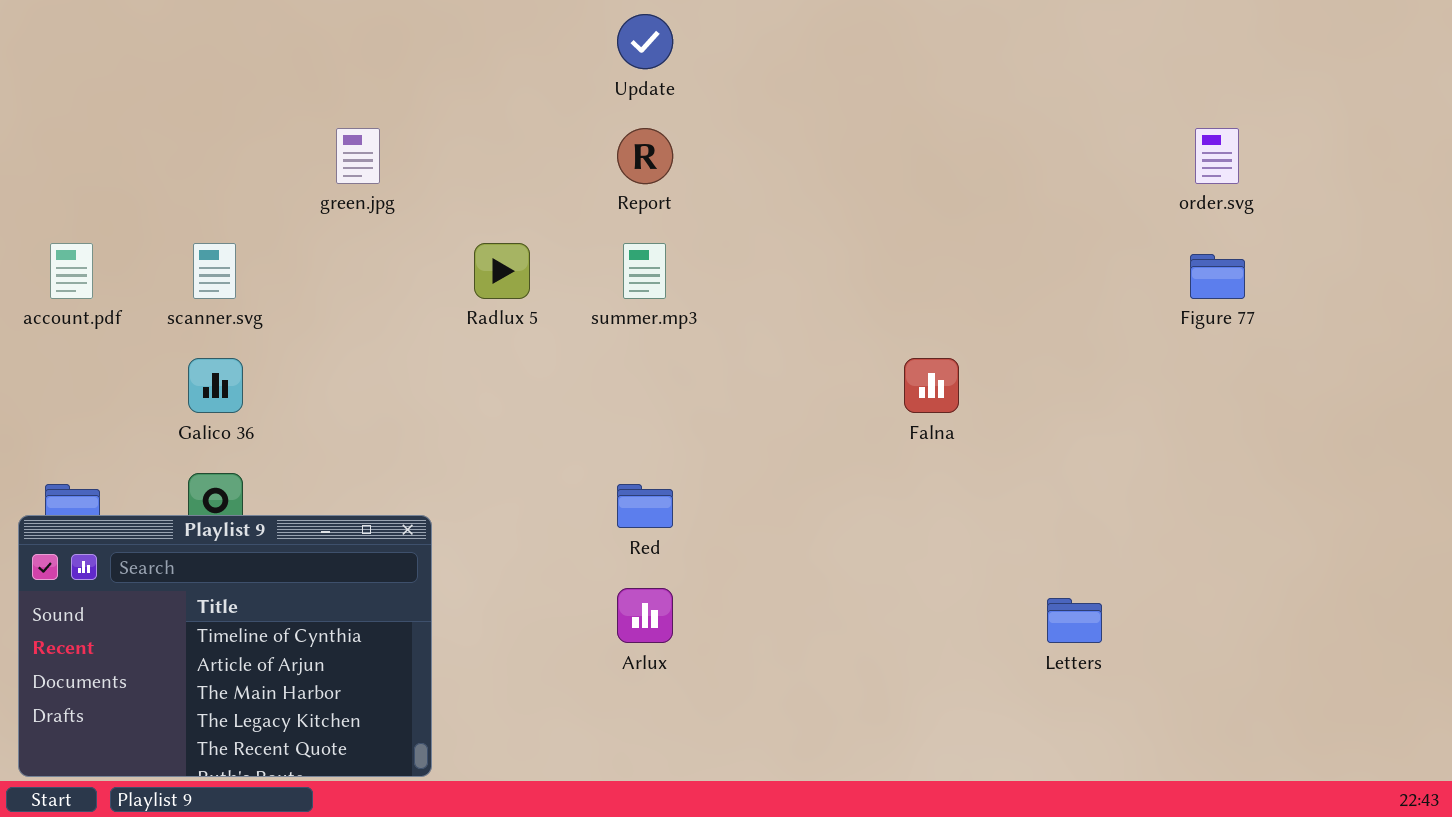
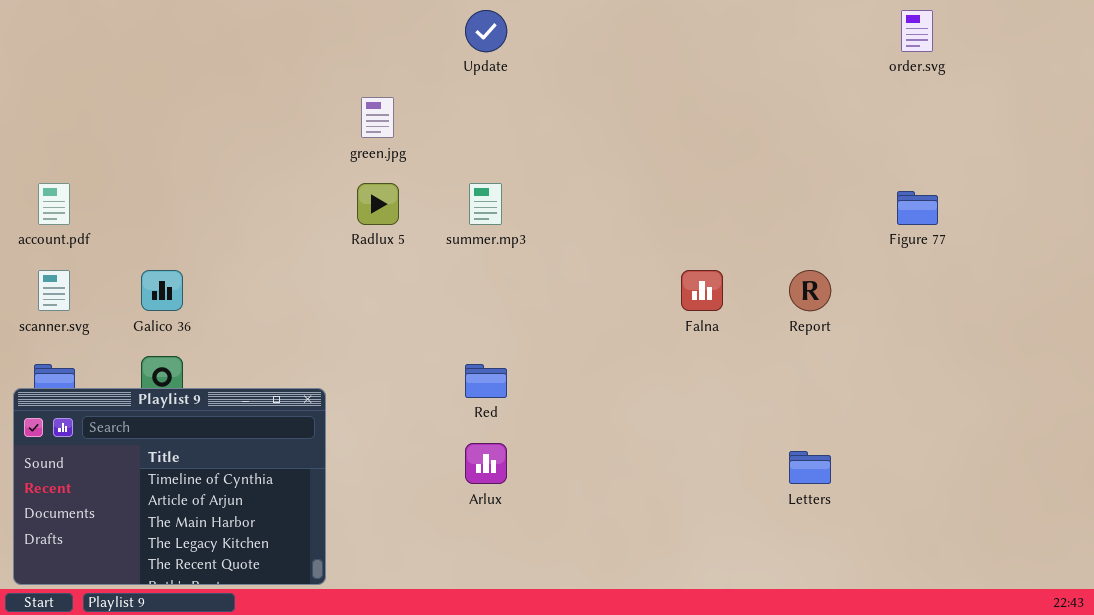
green.jpg: [336,128,380,184] -> [361,97,394,138], moved
Report: [617,128,673,184] -> [789,270,831,311], moved
order.svg: [1195,128,1239,184] -> [901,10,933,52], moved
scanner.svg: [193,243,236,299] -> [38,270,70,311], moved

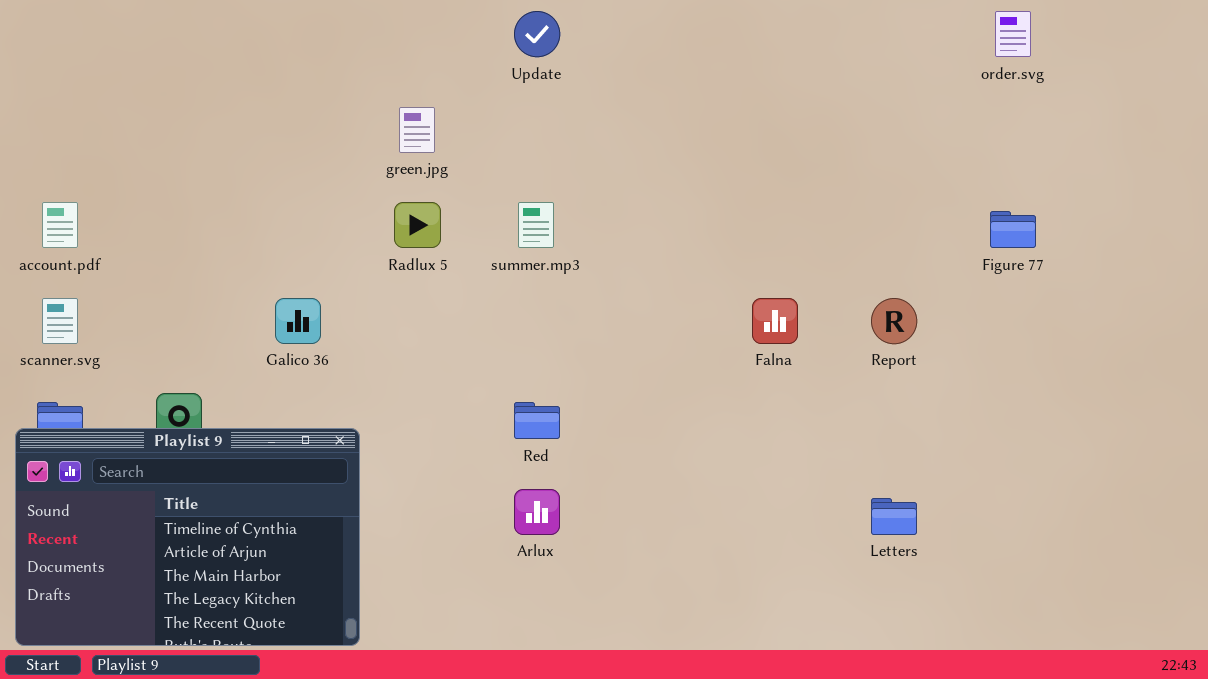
Galico 36: [141,270,183,311] -> [275,298,321,344], moved

